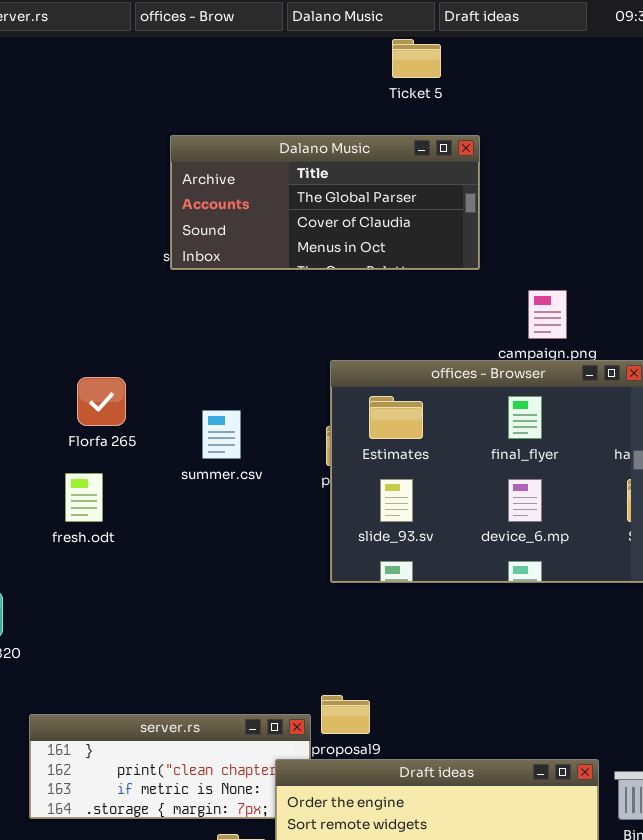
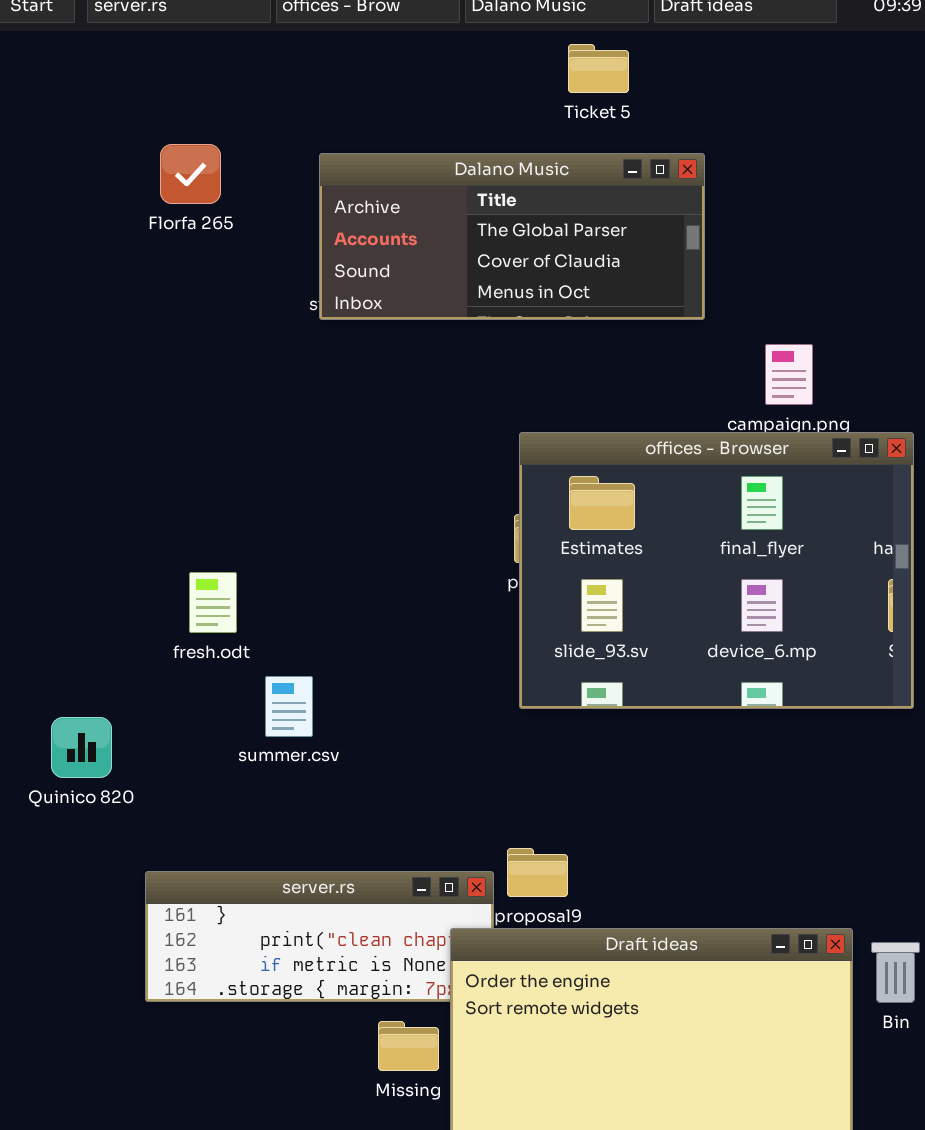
Ticket 5: [392,39,441,78] -> [568,44,629,93], moved
Florfa 265: [77,377,126,426] -> [160,144,221,204], moved
summer.csv: [202,410,241,459] -> [265,676,313,737], moved

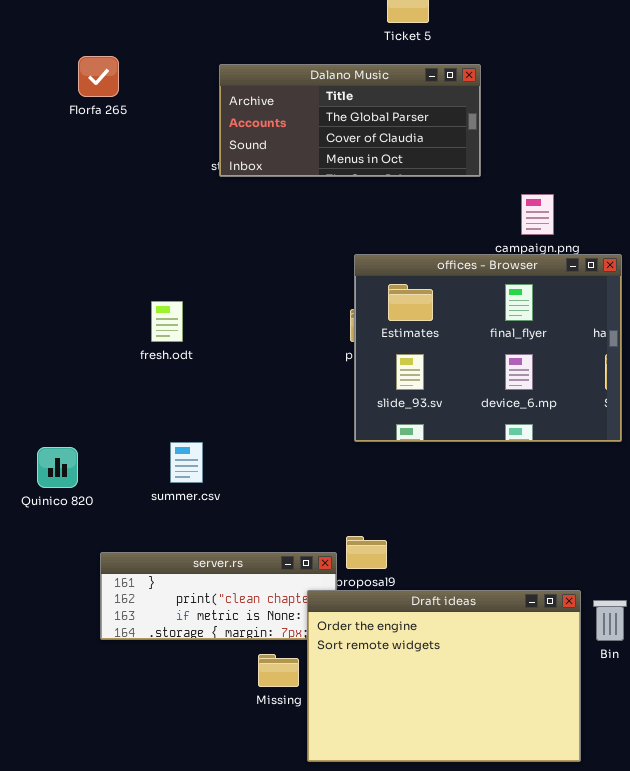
Florfa 265: [160,144,221,204] -> [78,56,119,97], moved
fresh.odt: [189,572,237,633] -> [151,301,183,342], moved
summer.csv: [265,676,313,737] -> [170,442,203,483], moved

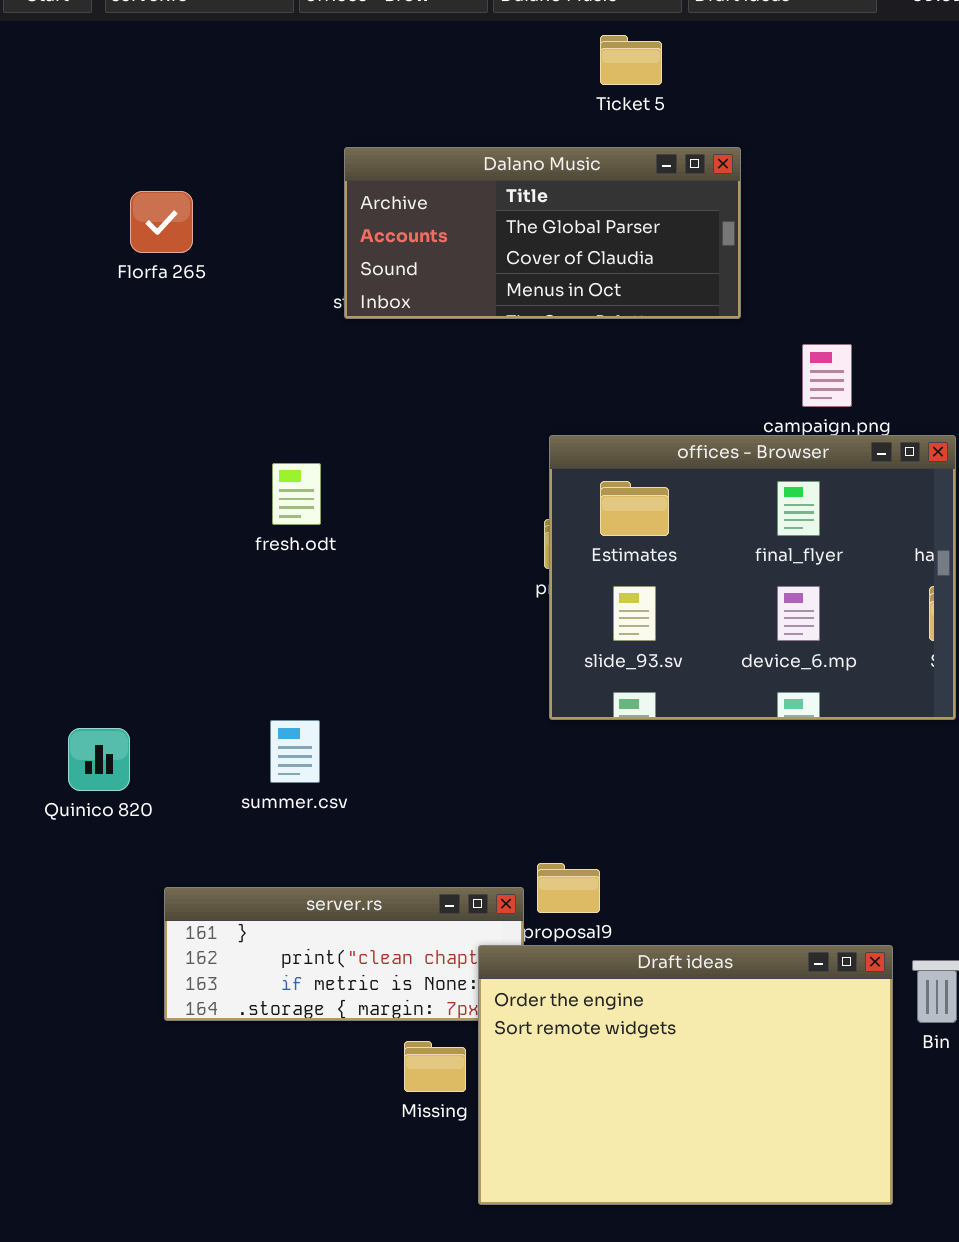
Florfa 265: [78,56,119,97] -> [130,191,193,253], moved
fresh.odt: [151,301,183,342] -> [272,463,321,525], moved

